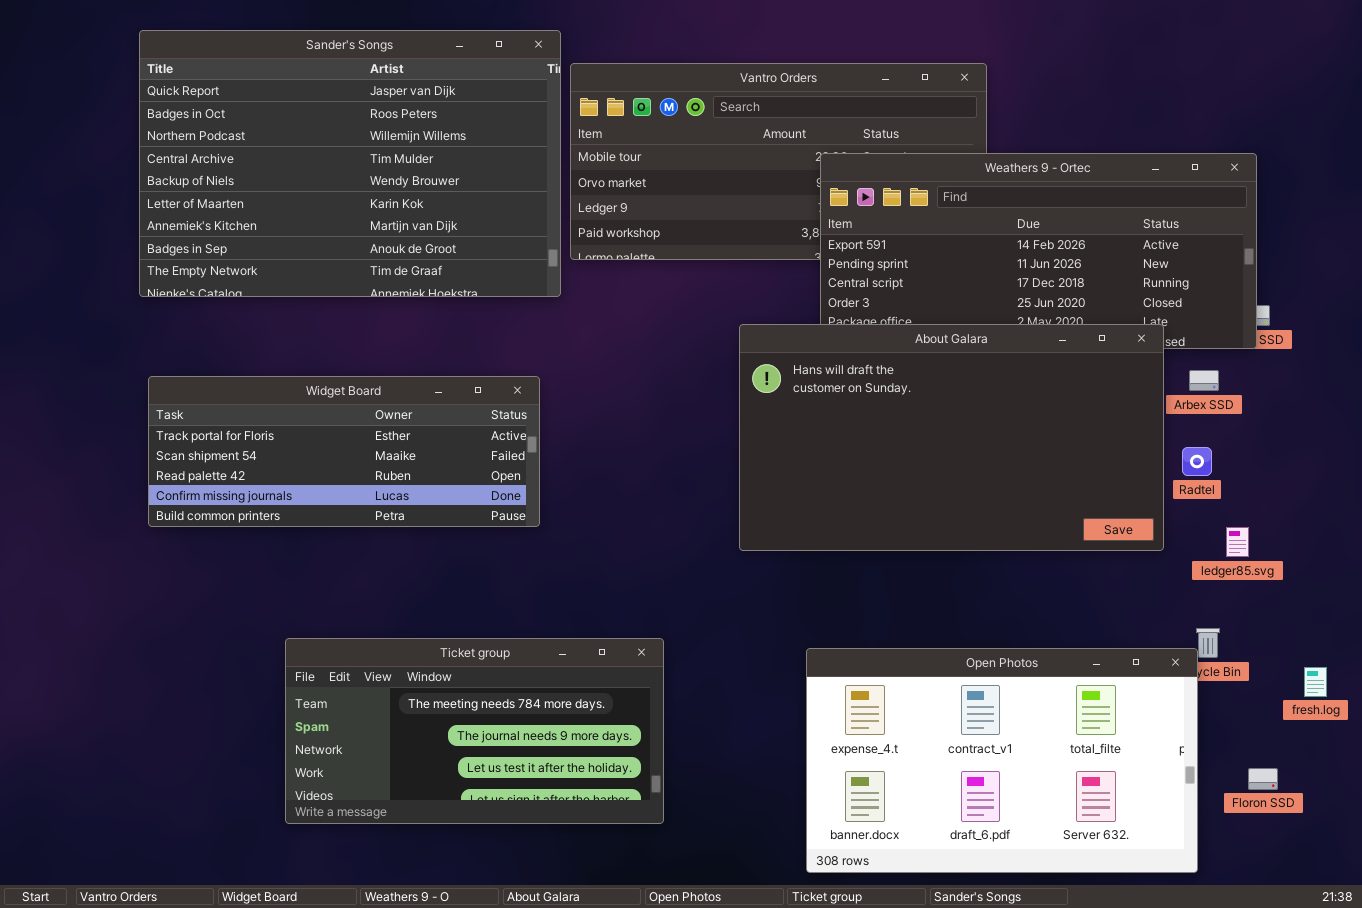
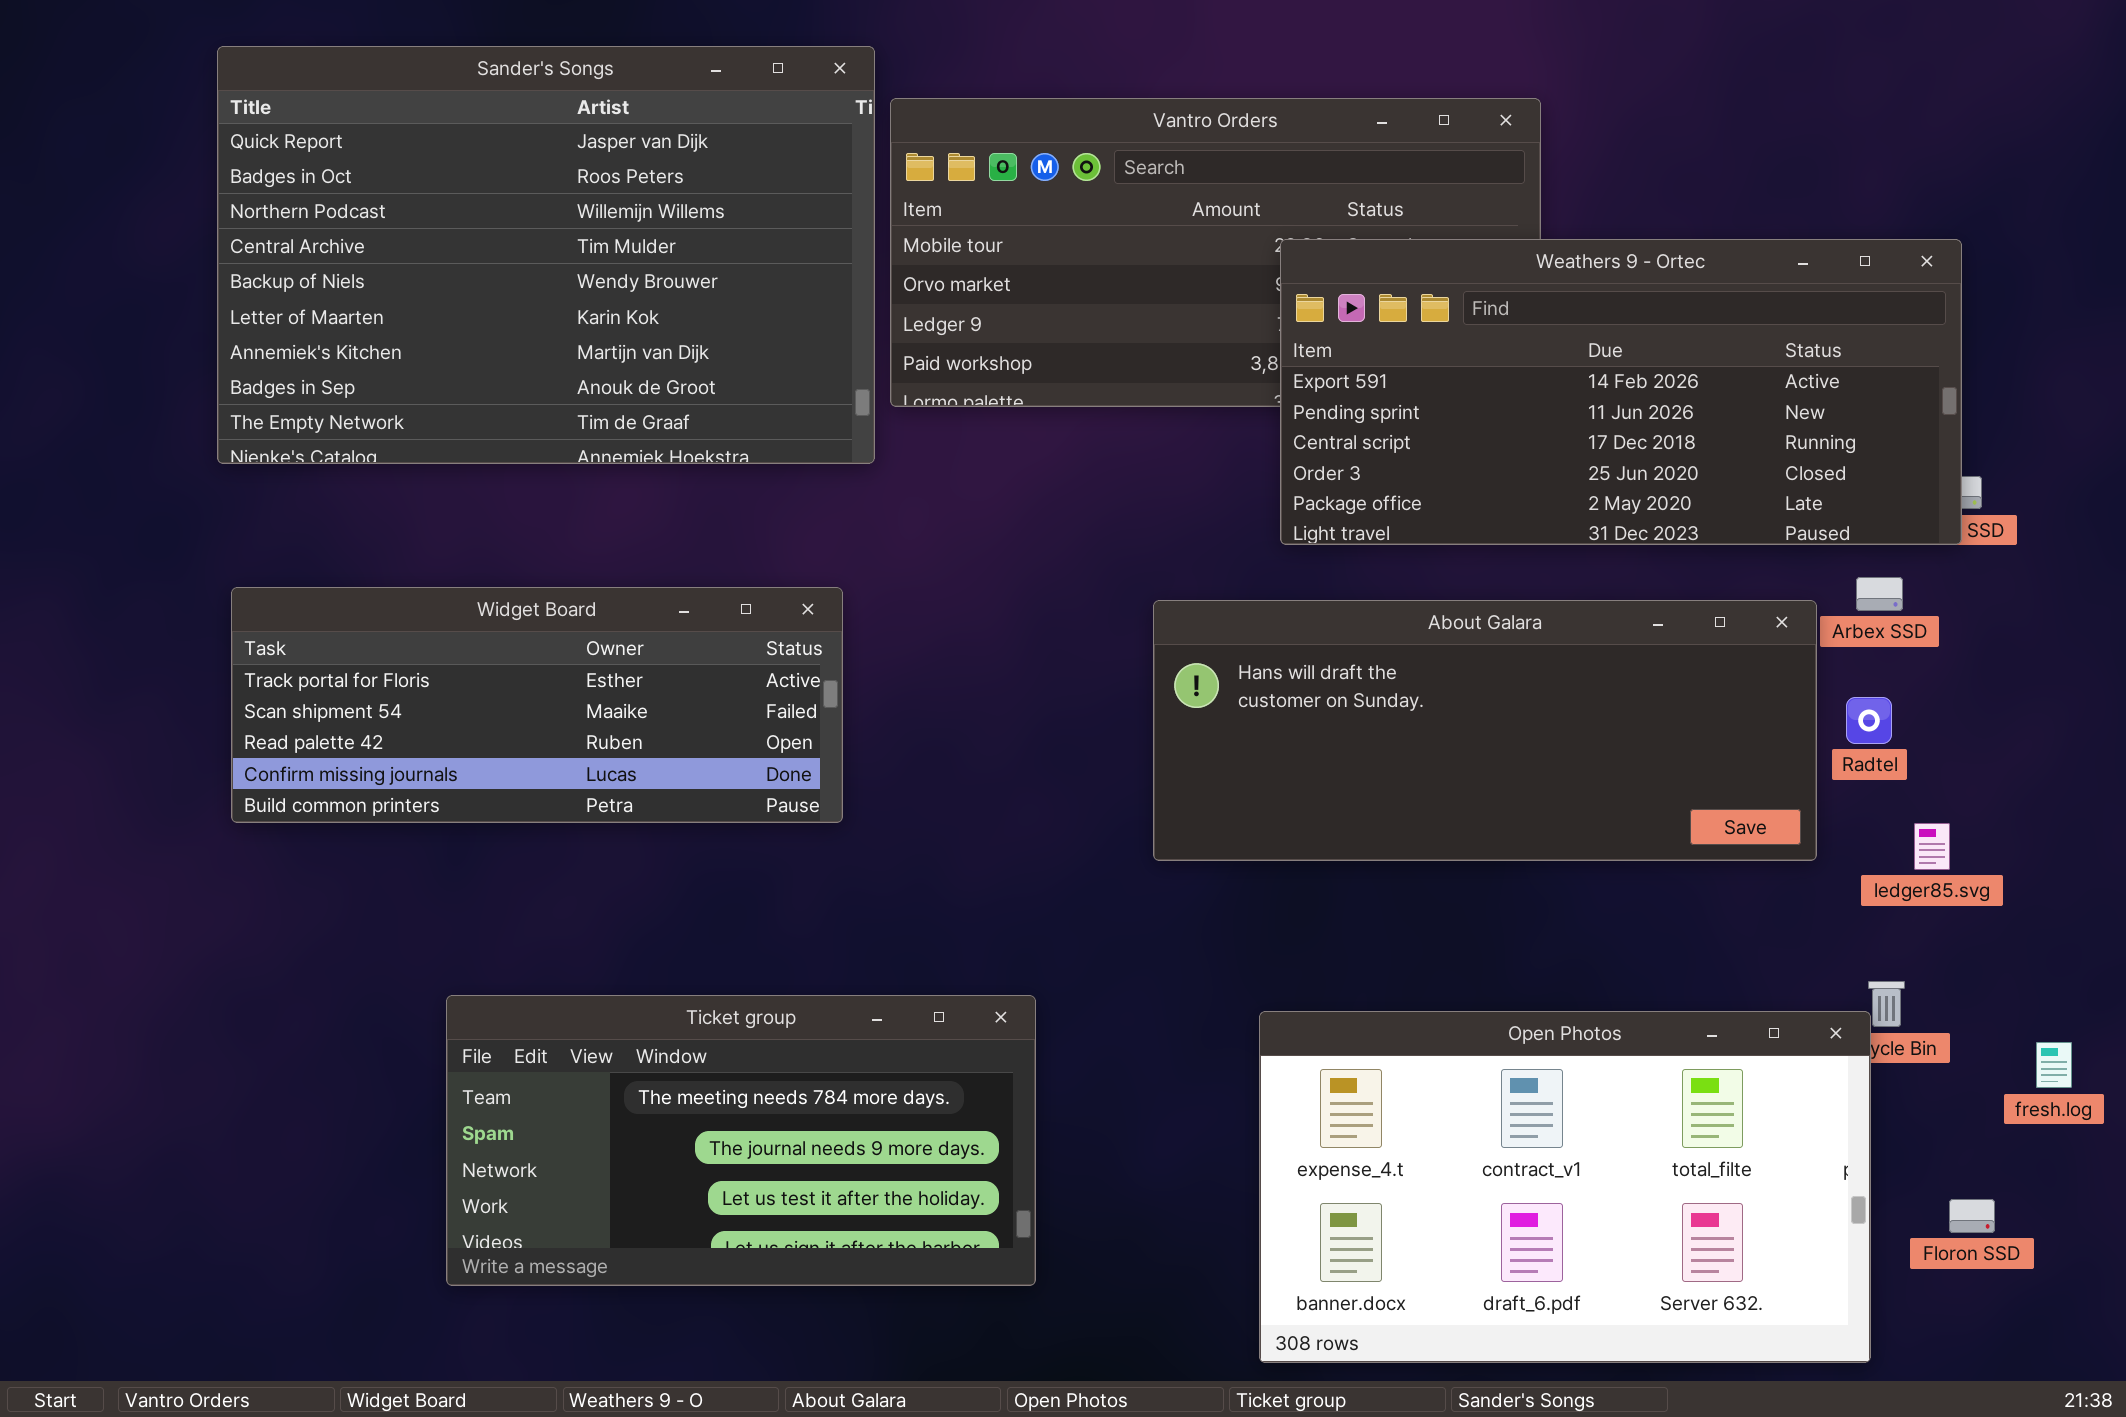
About Galara: [739,324,1164,551] -> [1153,600,1817,861], resized

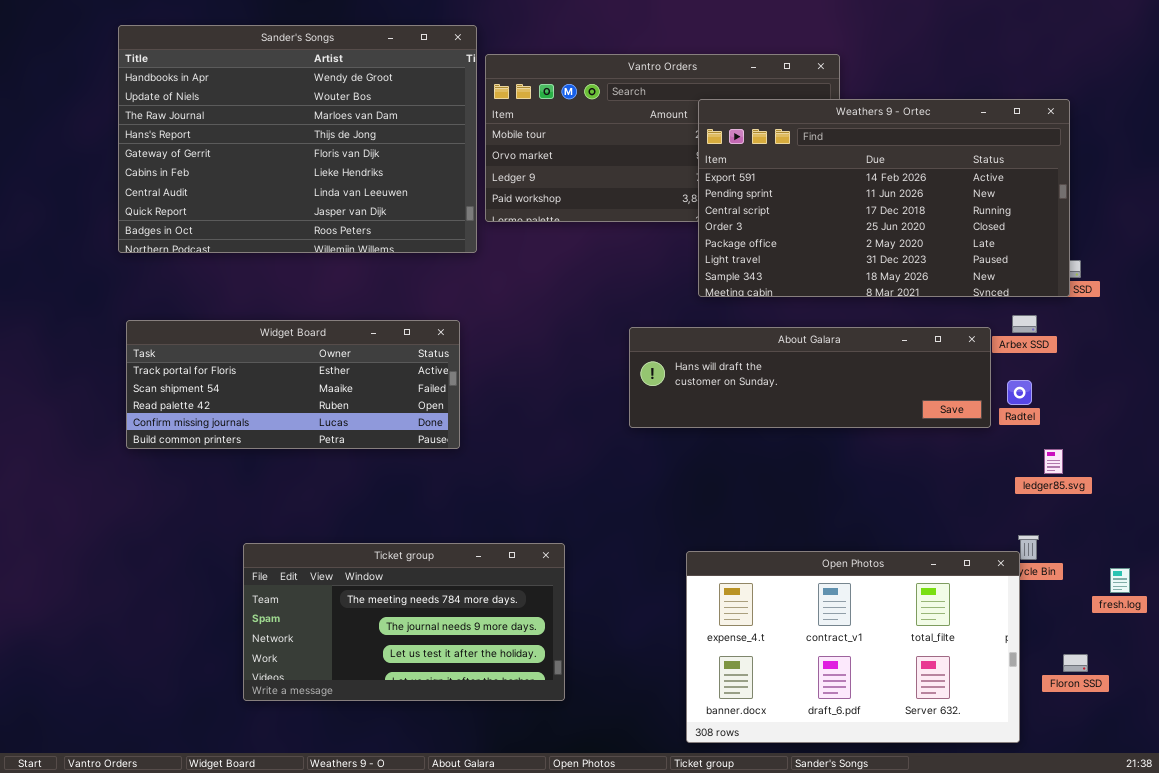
Sander's Songs: [217,46,875,464] -> [118,25,477,253], scrolled up 7 rows
Weathers 9 - Ortec: [1280,239,1962,545] -> [698,99,1070,297], resized
About Galara: [1153,600,1817,861] -> [629,327,991,428], resized

